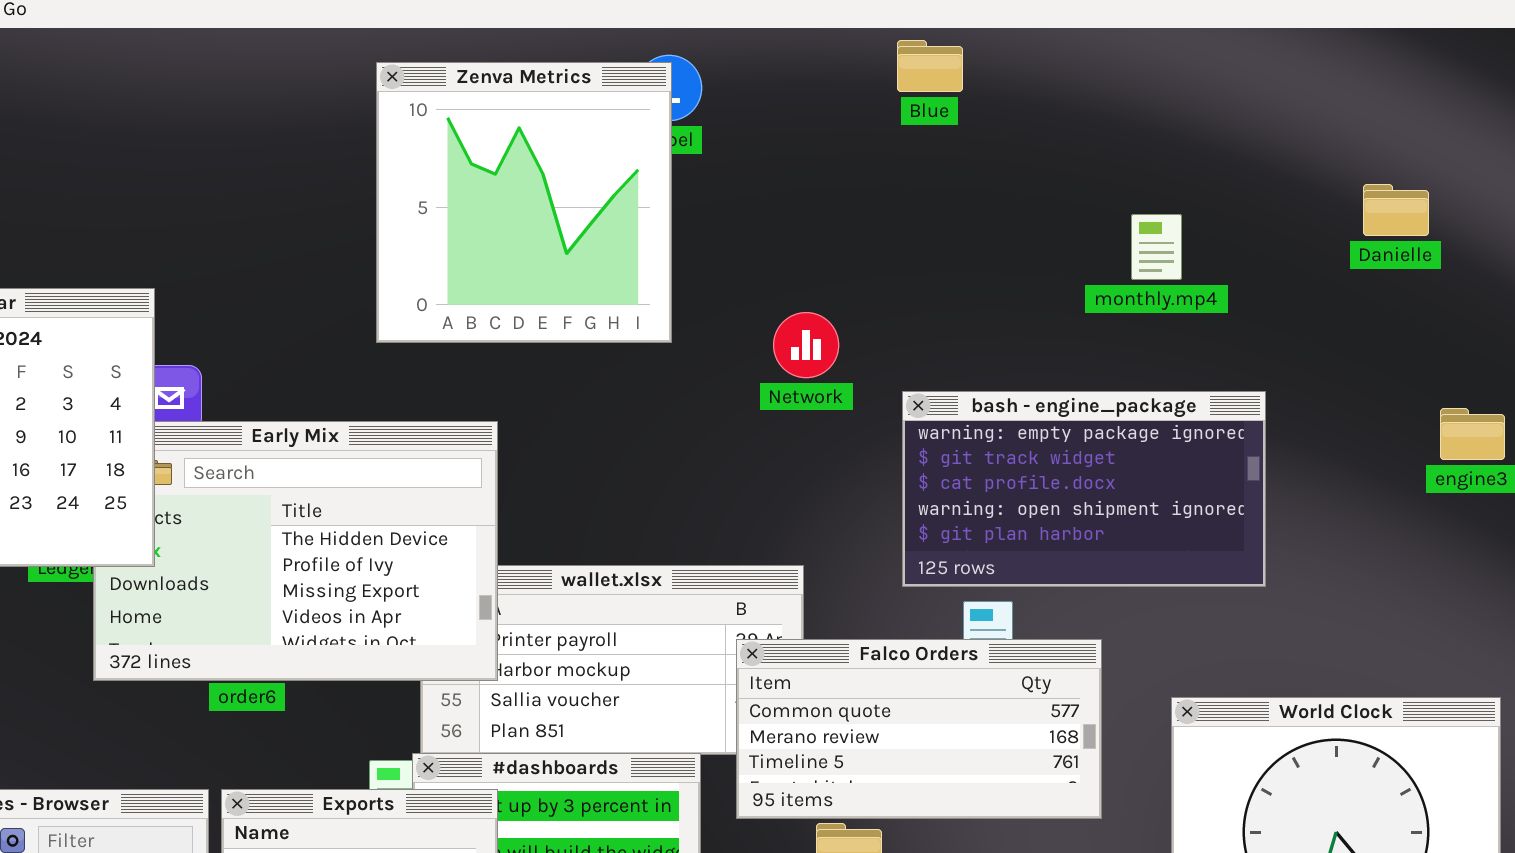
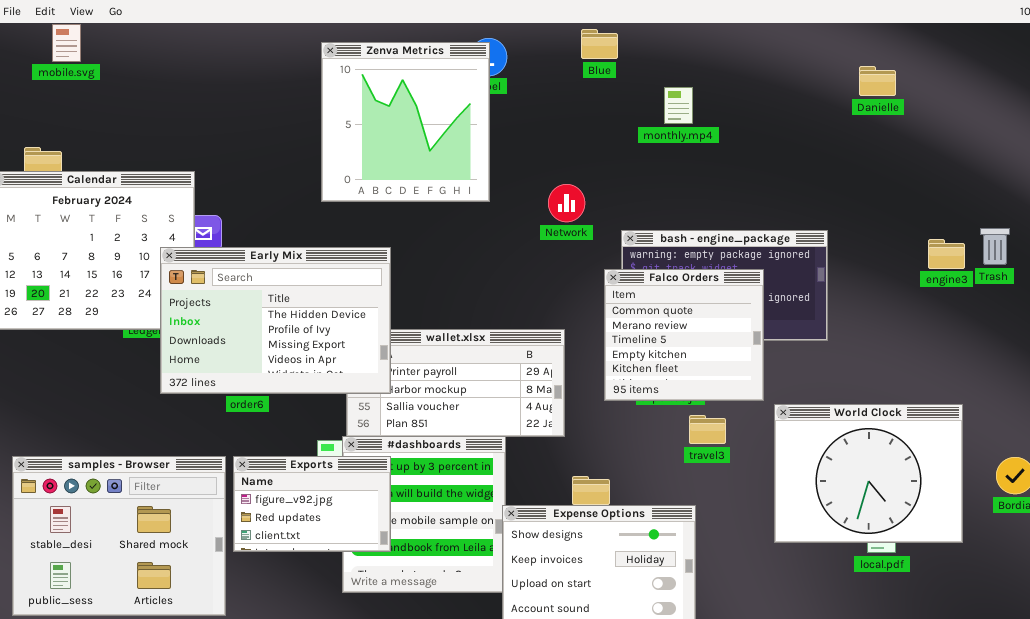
Blue: [897,40,963,92] -> [581,29,618,59], moved
Danielle: [1363,184,1429,236] -> [859,66,896,96], moved
monthly.mp4: [1131,214,1182,280] -> [664,87,693,124], moved
Early Mix: [93,421,498,681] -> [160,247,391,394], raised
Falco Orders: [736,639,1102,819] -> [604,269,764,401], moved, resized

